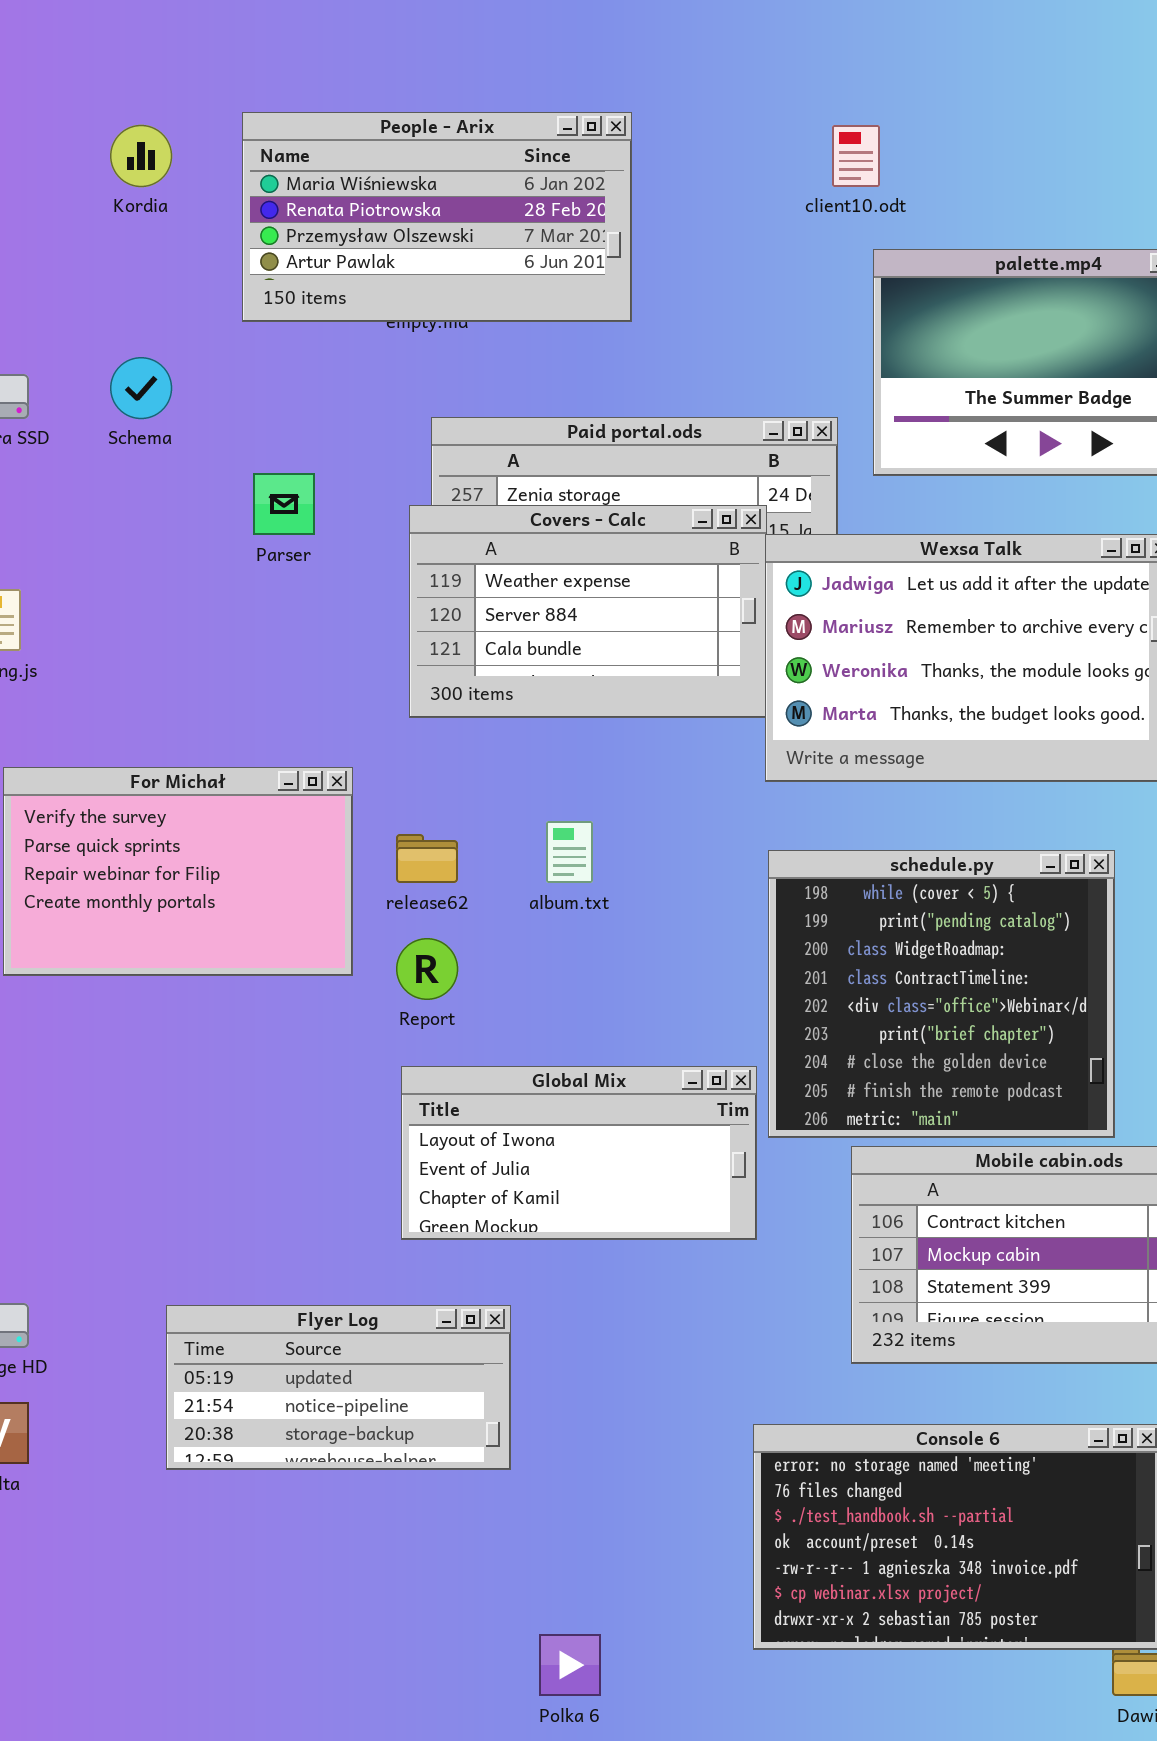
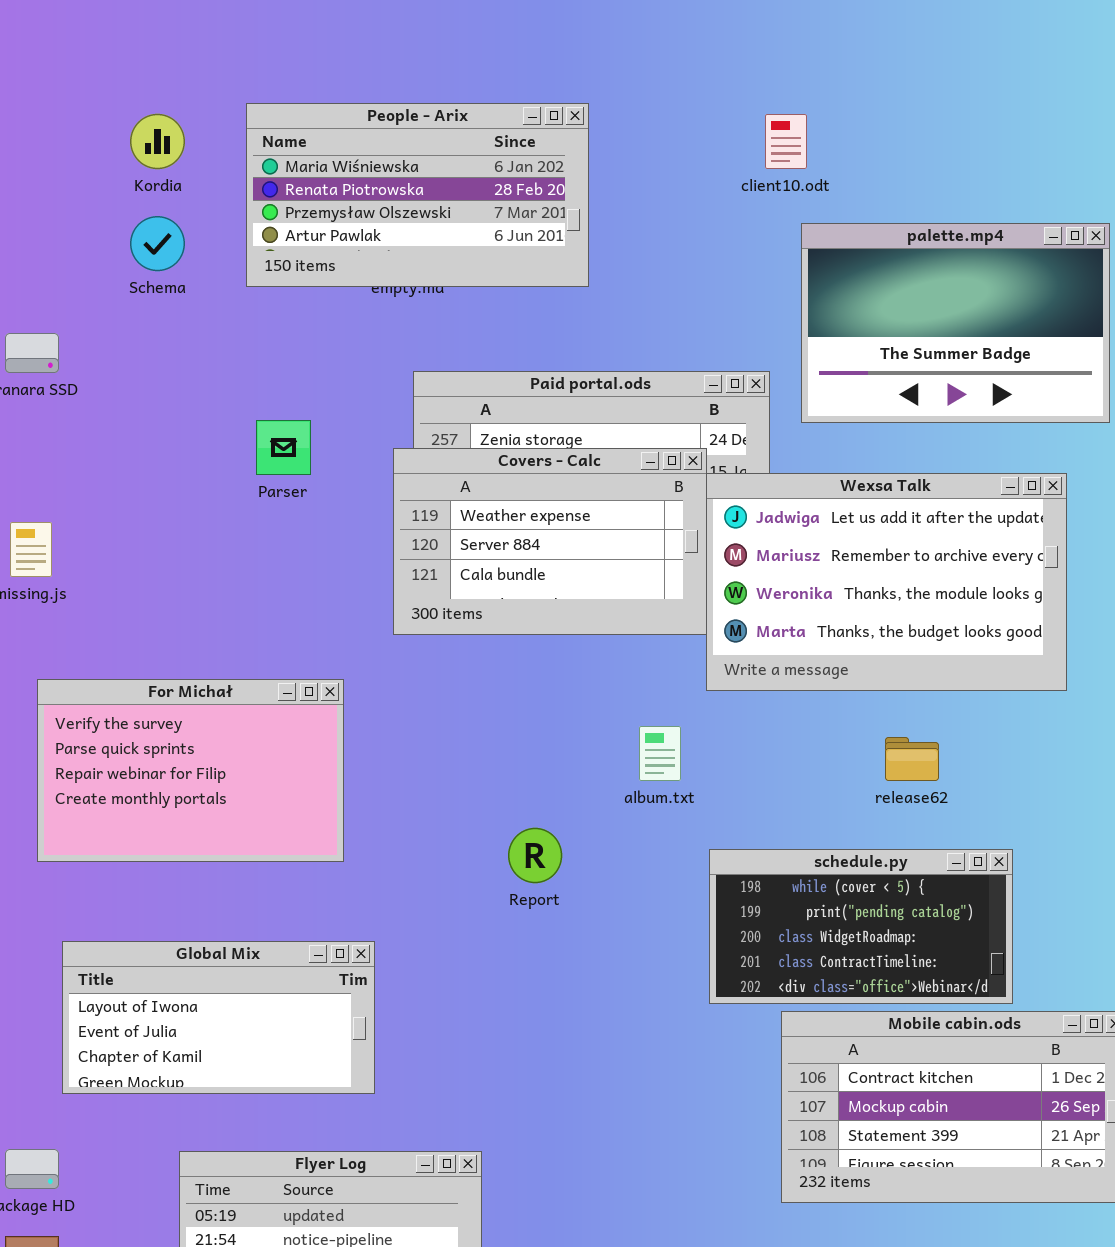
Schema: [110,357,172,419] -> [130,216,185,271], moved
album.txt: [546,821,593,883] -> [639,726,681,781], moved
release62: [396,834,458,883] -> [885,737,939,781], moved
schedule.py: [768,850,1115,1138] -> [709,849,1013,1004], resized
Report: [396,938,458,1000] -> [508,828,562,883], moved
Global Mix: [401,1066,757,1240] -> [62,941,375,1094], moved

